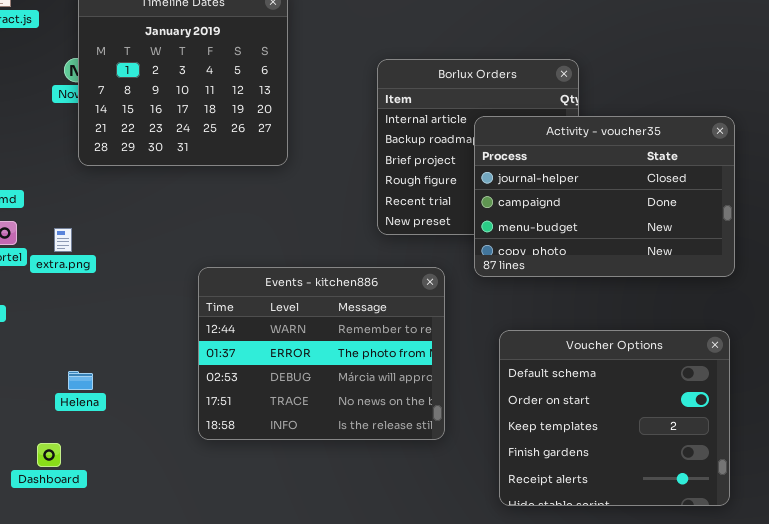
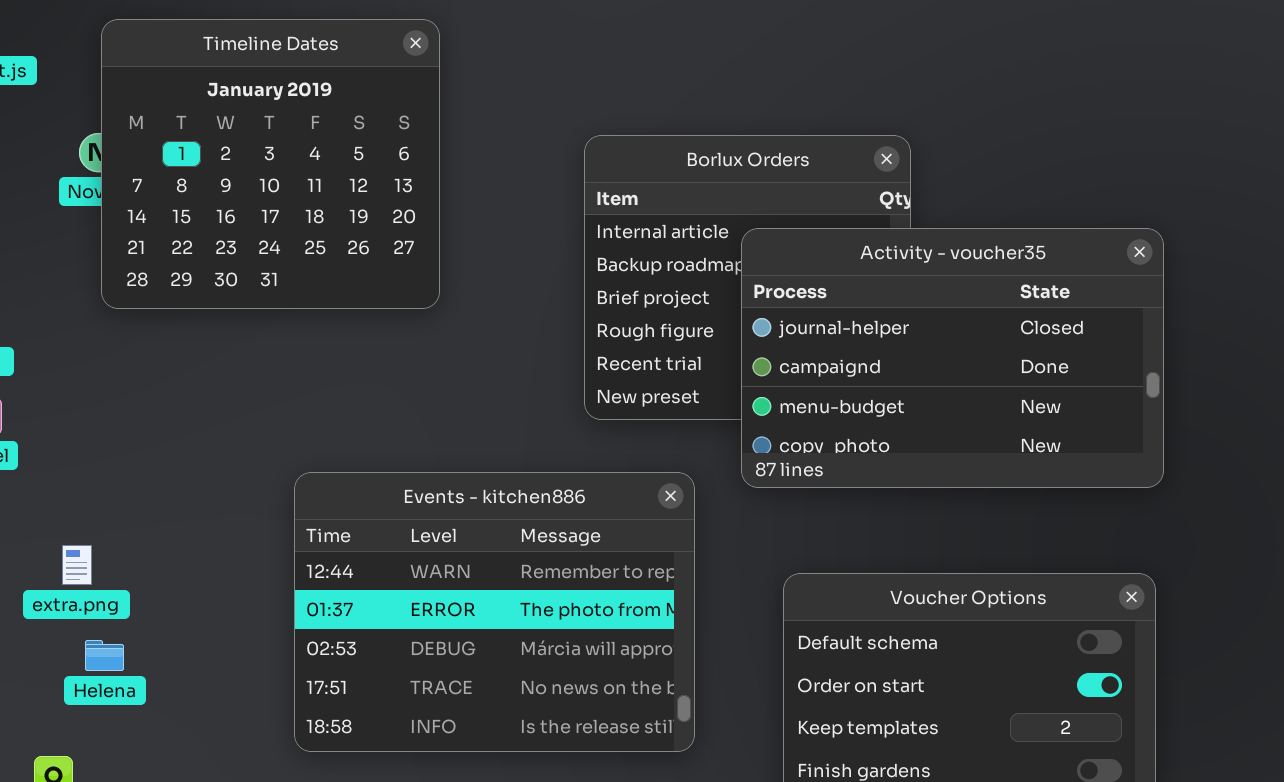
extra.png: [54,228,72,252] -> [62,545,92,585], moved

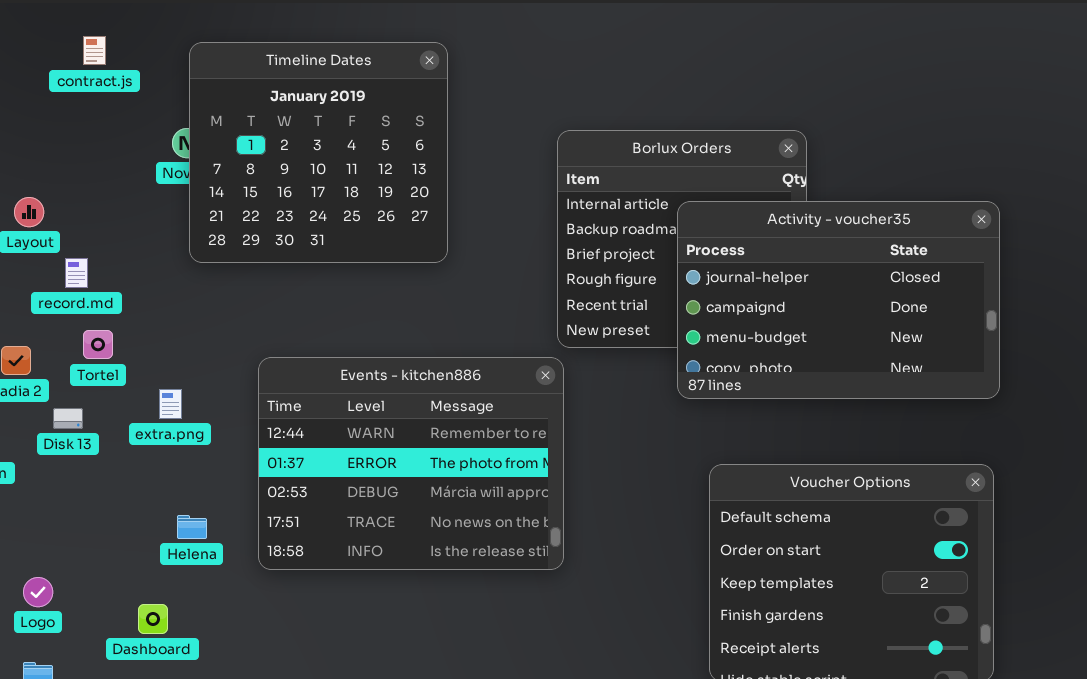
Events - kitchen886: [294,472,695,752] -> [258,357,564,570], moved
extra.png: [62,545,92,585] -> [159,389,182,419], moved

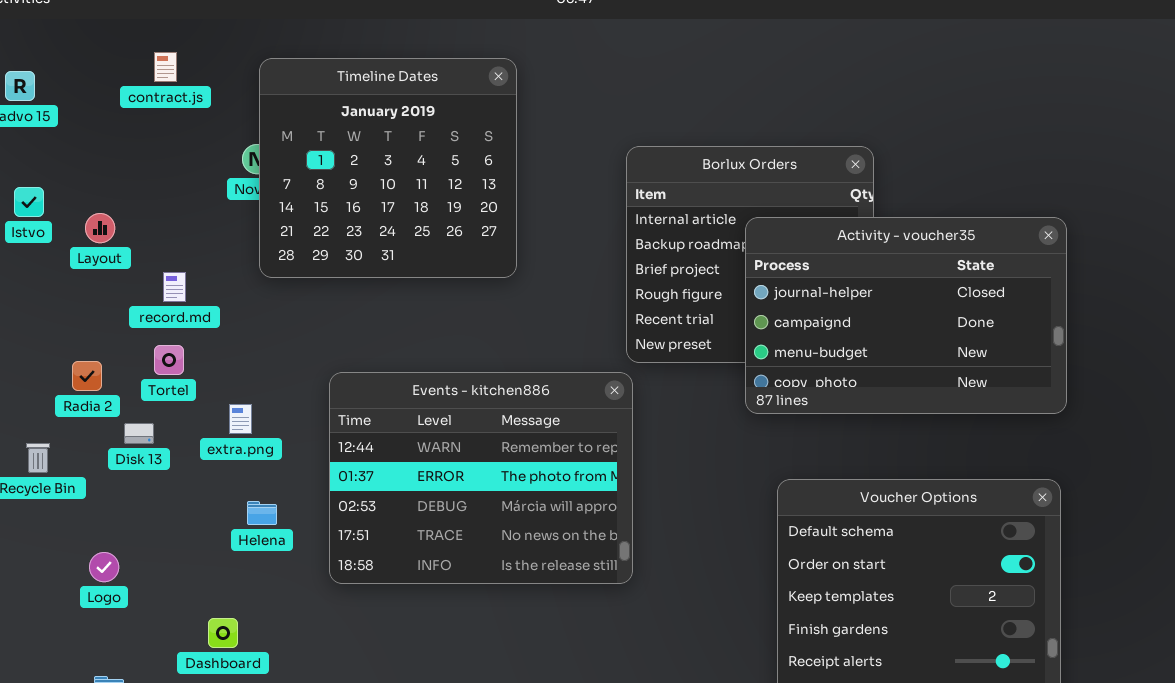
record.md: [65,258,88,288] -> [163,272,186,302], moved
Helena: [177,515,207,539] -> [247,501,277,525], moved
Logo: [23,577,53,607] -> [89,552,119,582], moved

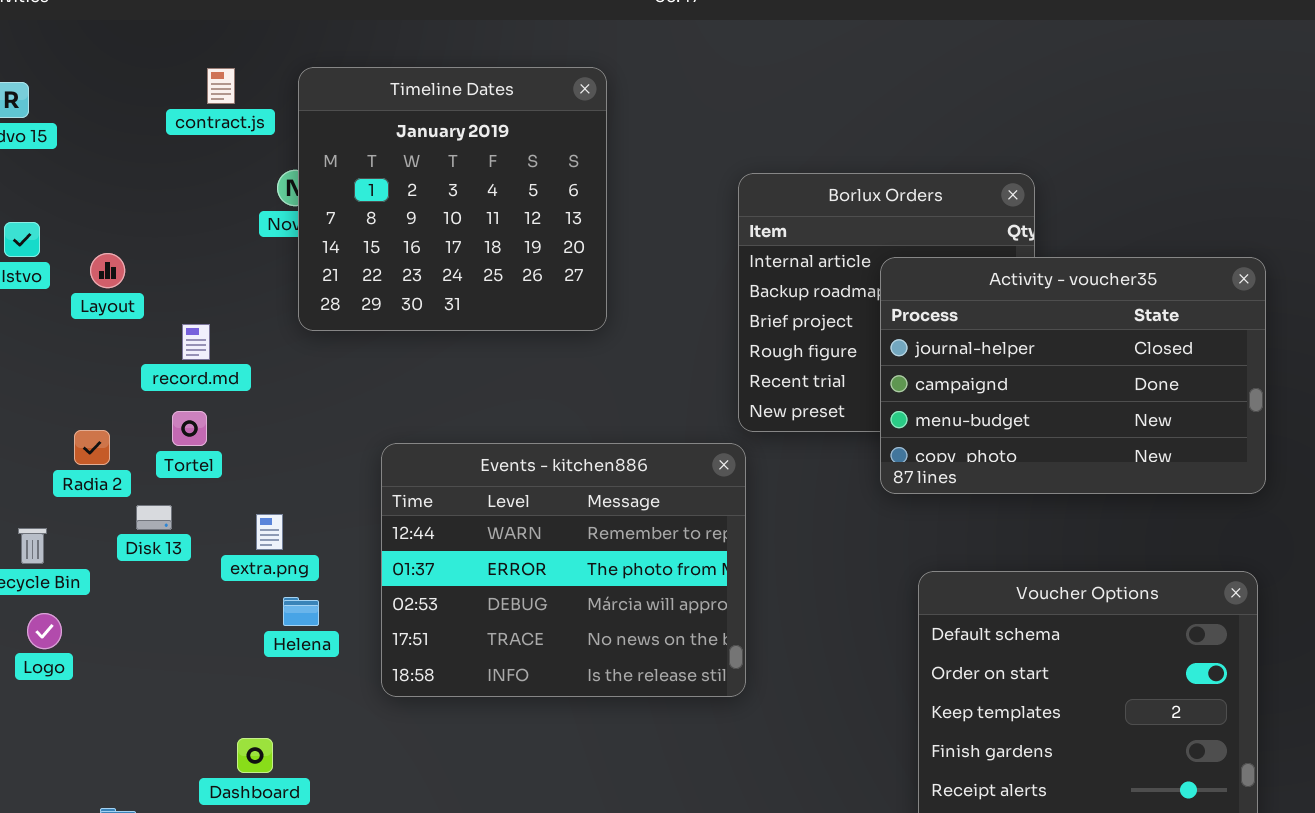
contract.js: [154,52,177,82] -> [207,68,235,104], moved
extra.png: [229,404,252,434] -> [256,514,283,550], moved
Logo: [89,552,119,582] -> [27,613,62,649], moved

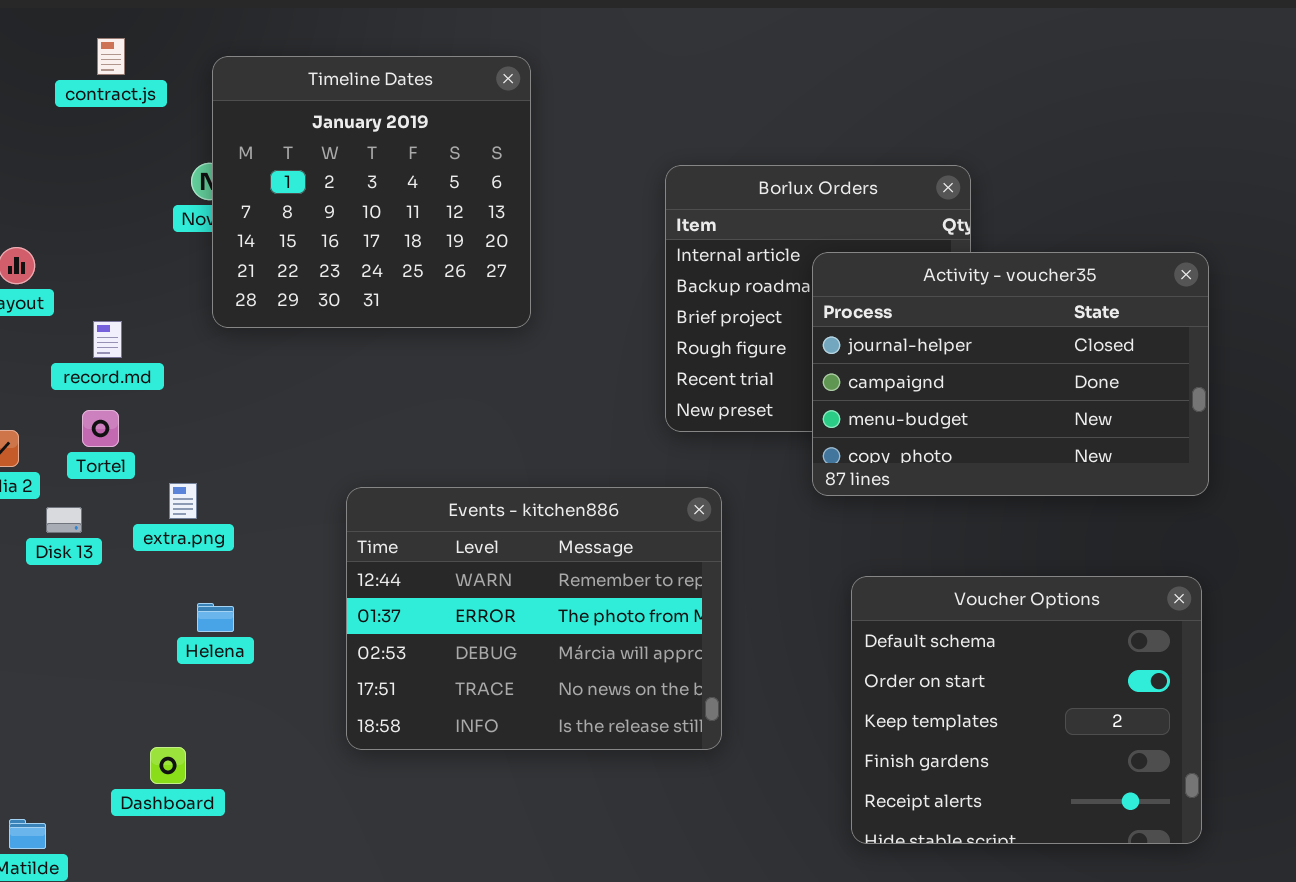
contract.js: [207,68,235,104] -> [97,38,125,75], moved
Events - kitchen886: [381,443,746,697] -> [346,487,722,750], moved
extra.png: [256,514,283,550] -> [169,483,197,519], moved

